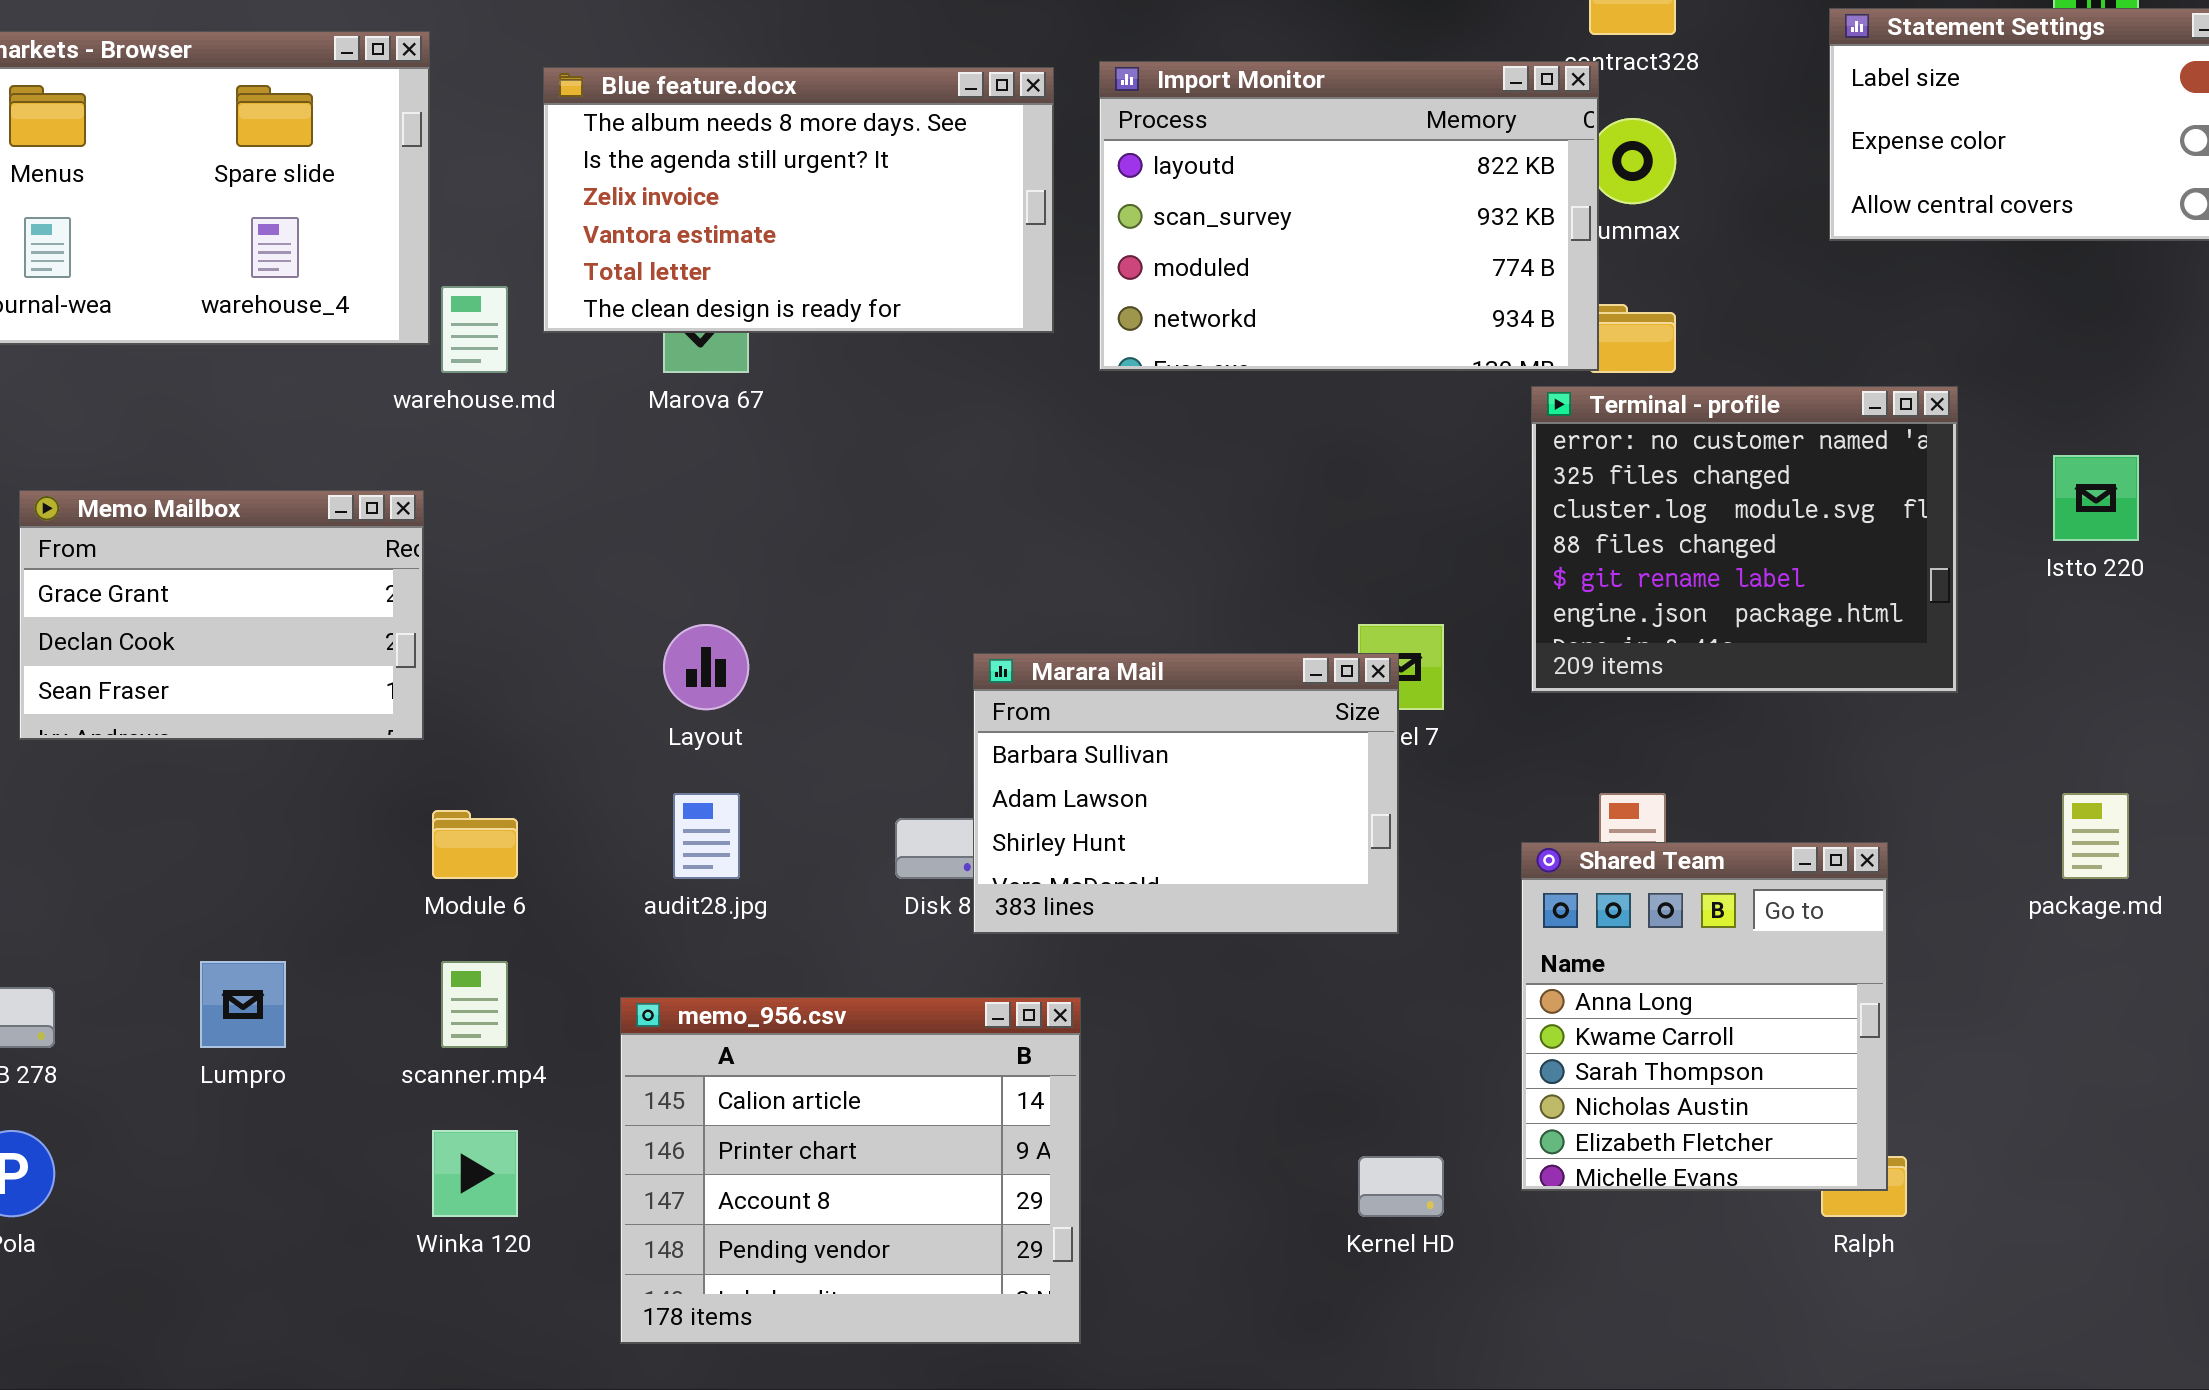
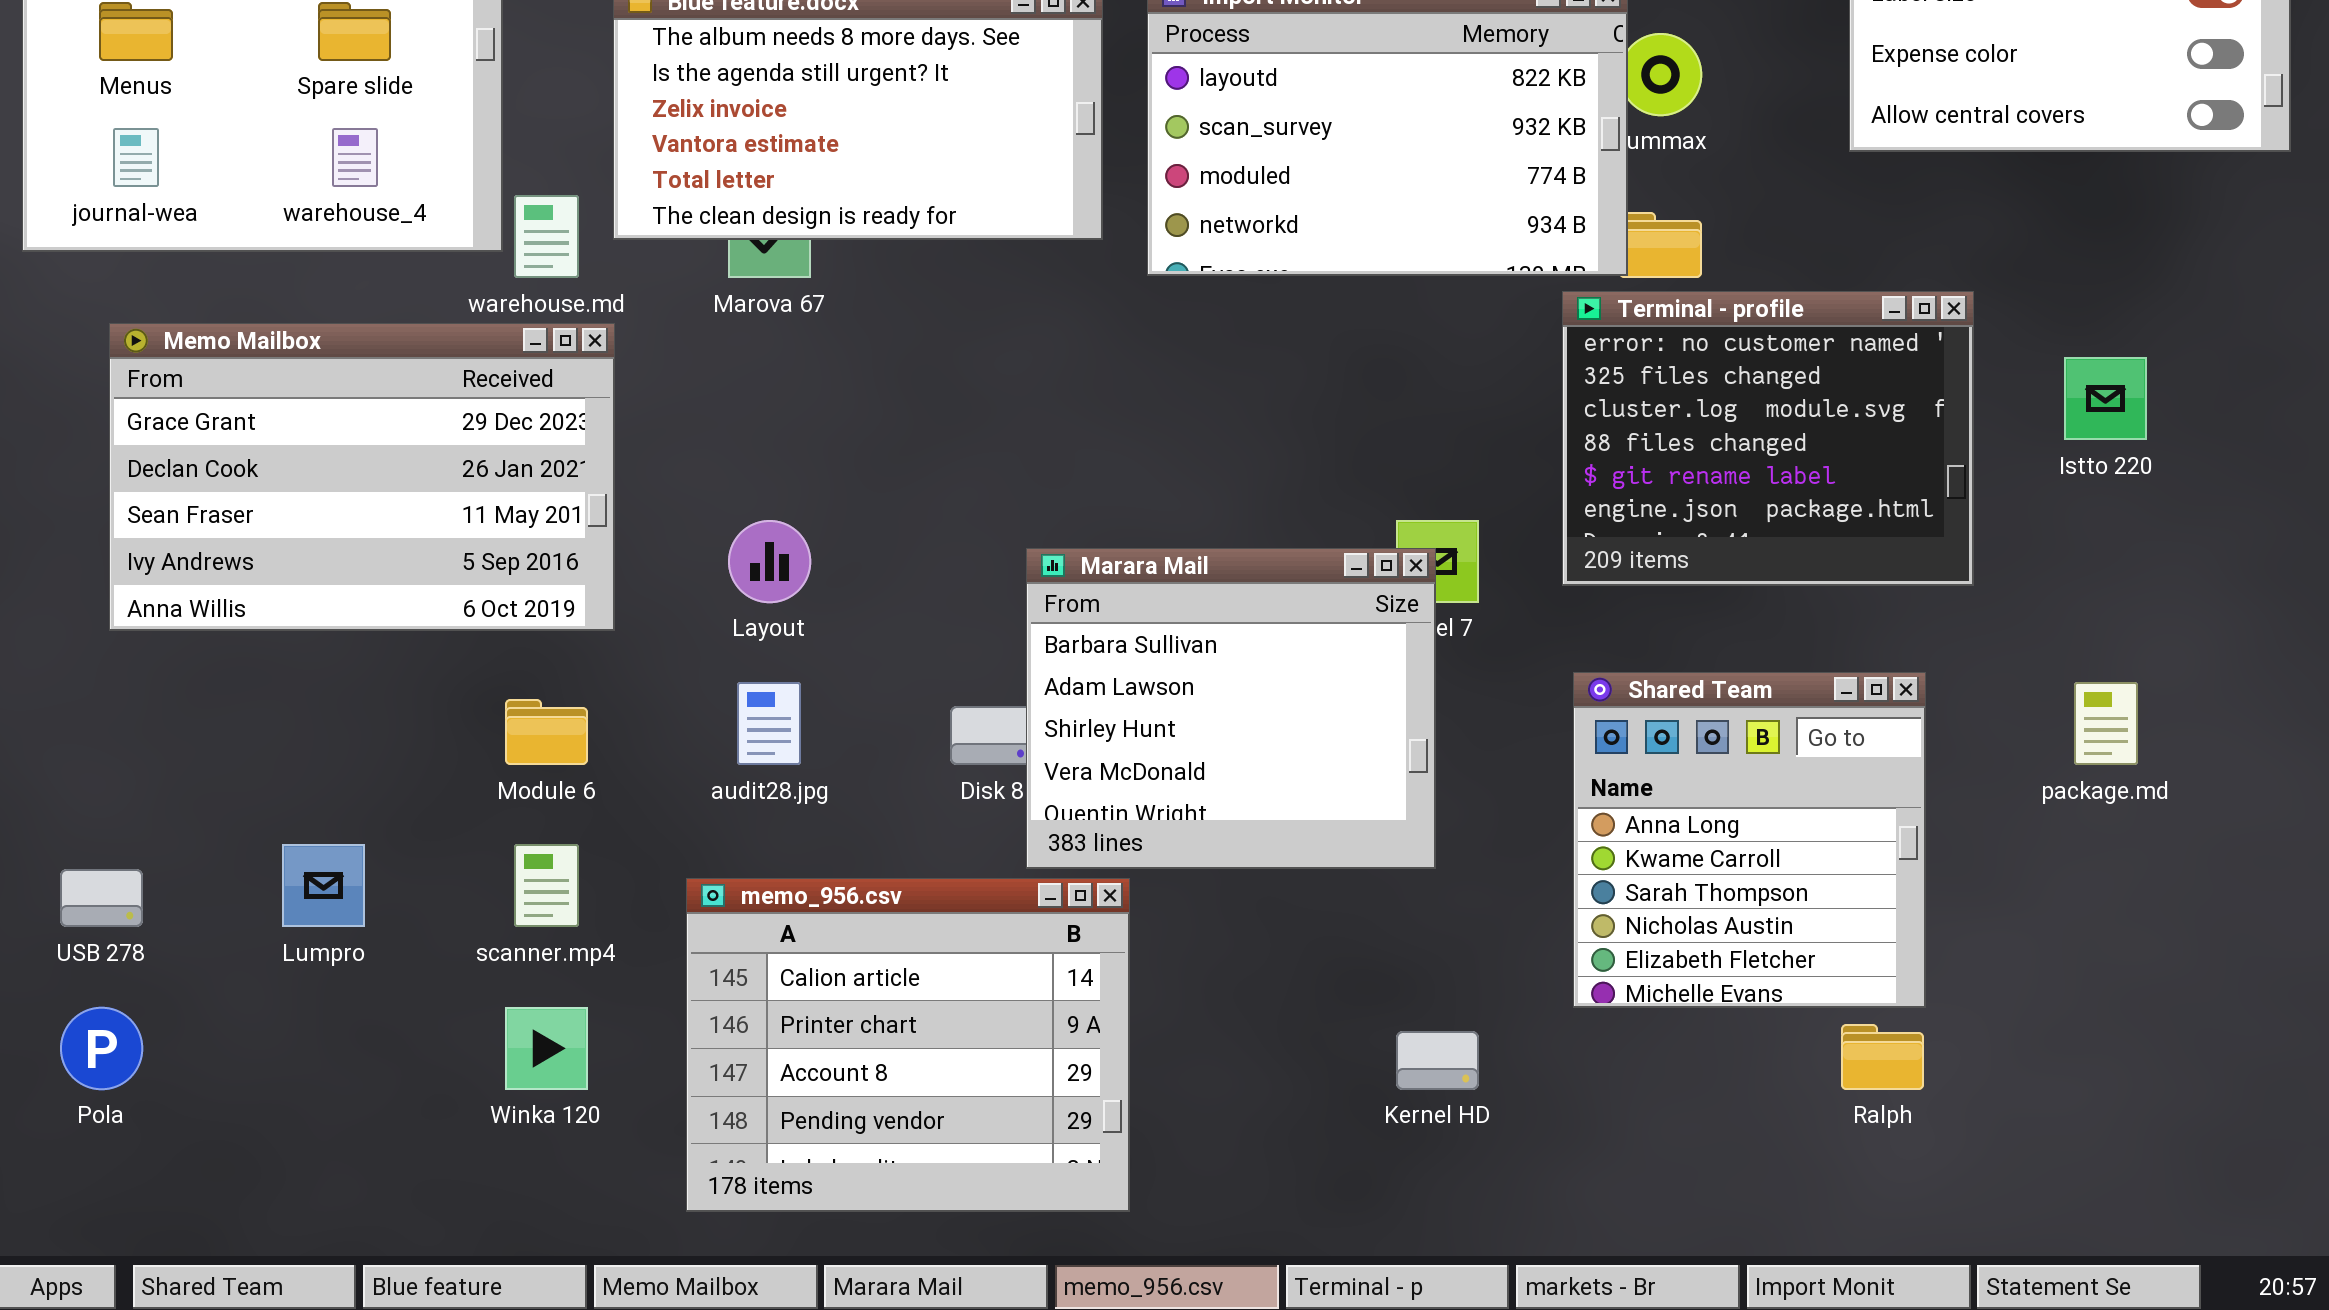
Memo Mailbox: [19,490,424,740] -> [109,323,615,631], resized
Marara Mail: [973,653,1399,934] -> [1026,548,1436,869], resized
Shared Team: [1521,842,1888,1191] -> [1573,672,1926,1008], moved

